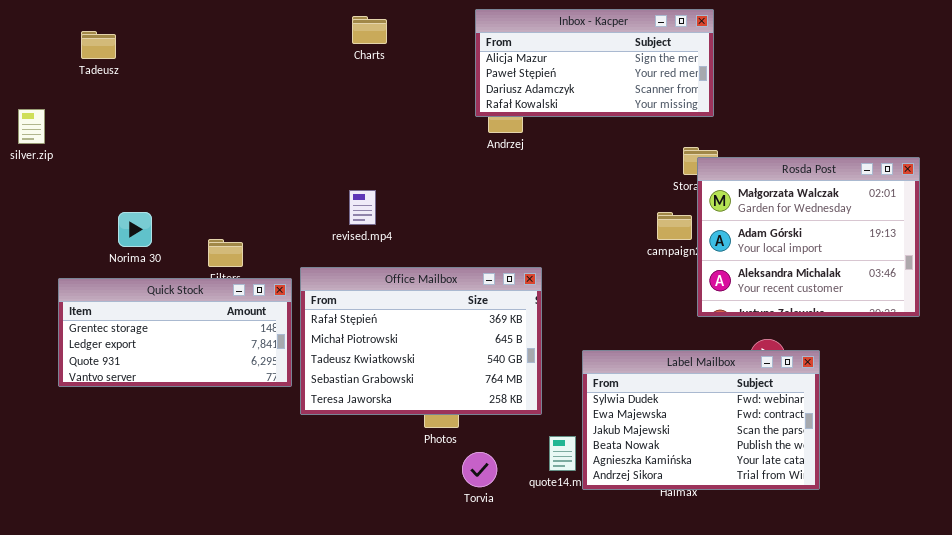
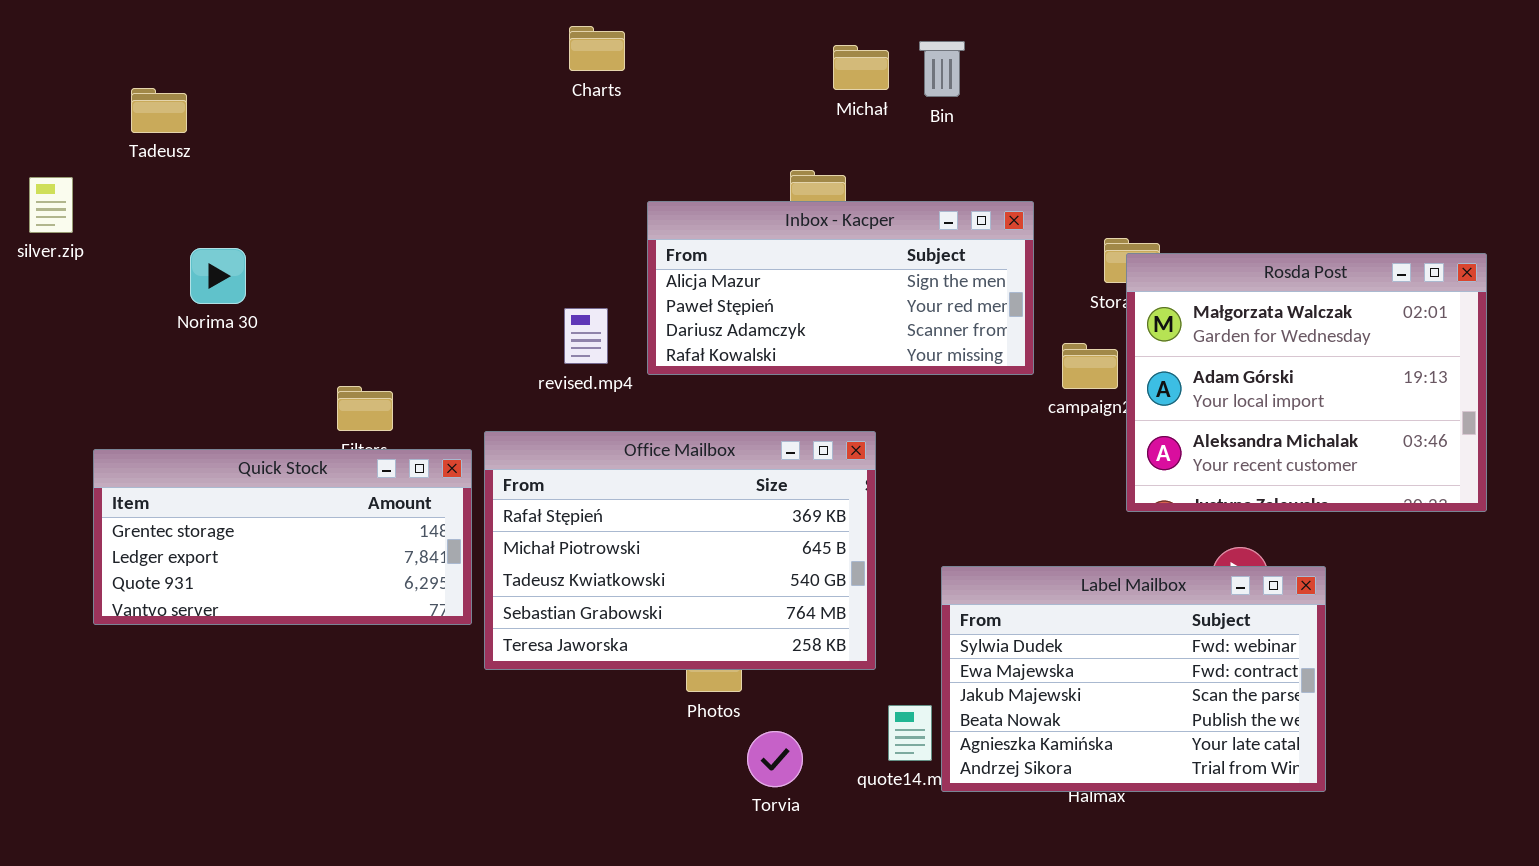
Inbox - Kacper: [475,9,714,117] -> [647,201,1034,375], moved
Tadeusz: [81,31,116,59] -> [131,88,187,133], moved
Norima 30: [118,212,152,247] -> [190,248,246,304], moved

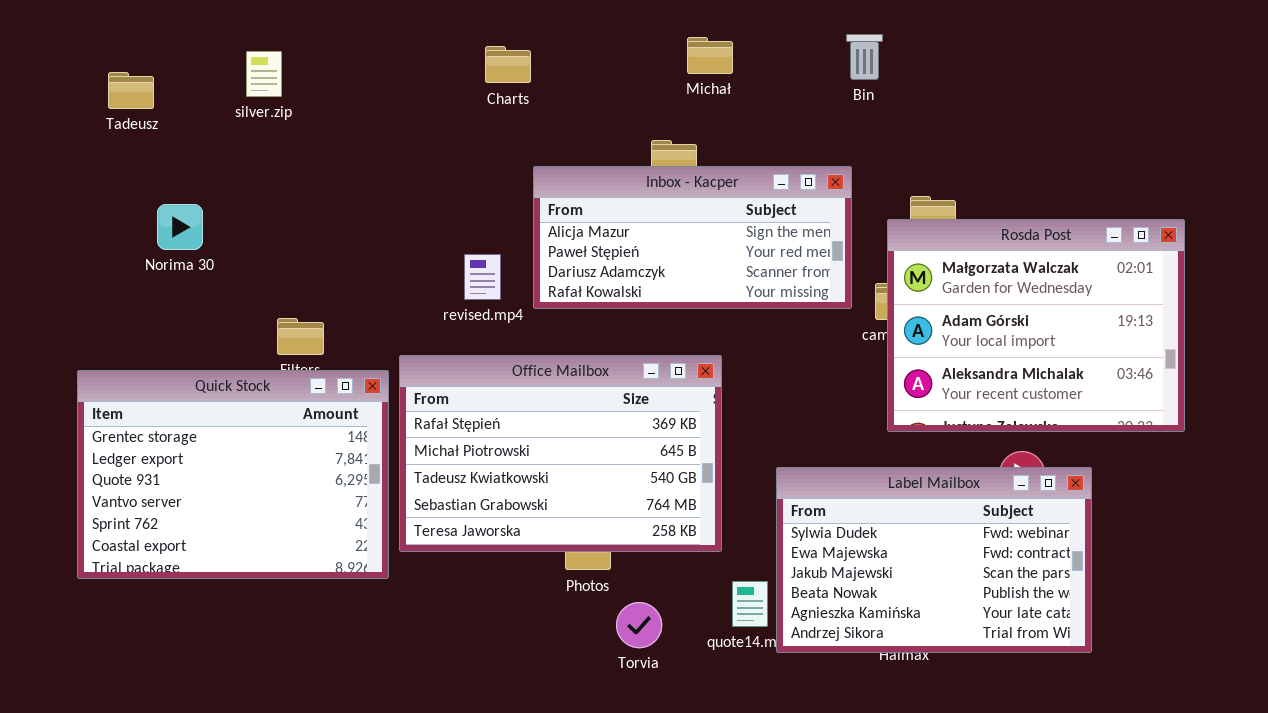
Charts: [569,26,625,71] -> [485,46,531,83], moved
Bin: [919,41,965,97] -> [846,34,883,80], moved
silver.zip: [29,177,73,233] -> [246,51,282,97], moved
Rosda Post: [1126,253,1487,512] -> [887,219,1185,432], moved
Quick Stock: [93,449,472,625] -> [77,370,389,579], resized

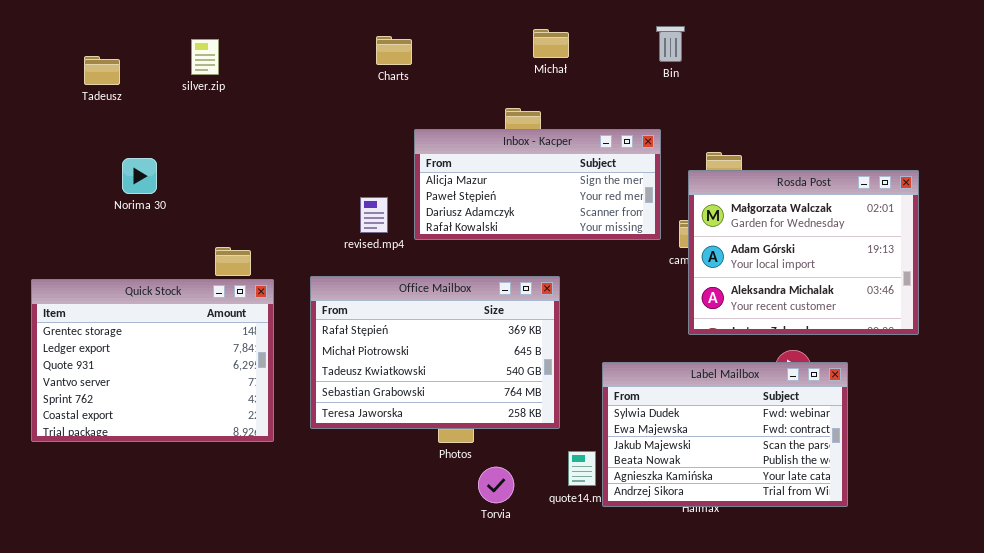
Quick Stock: [77,370,389,579] -> [31,279,274,442], moved

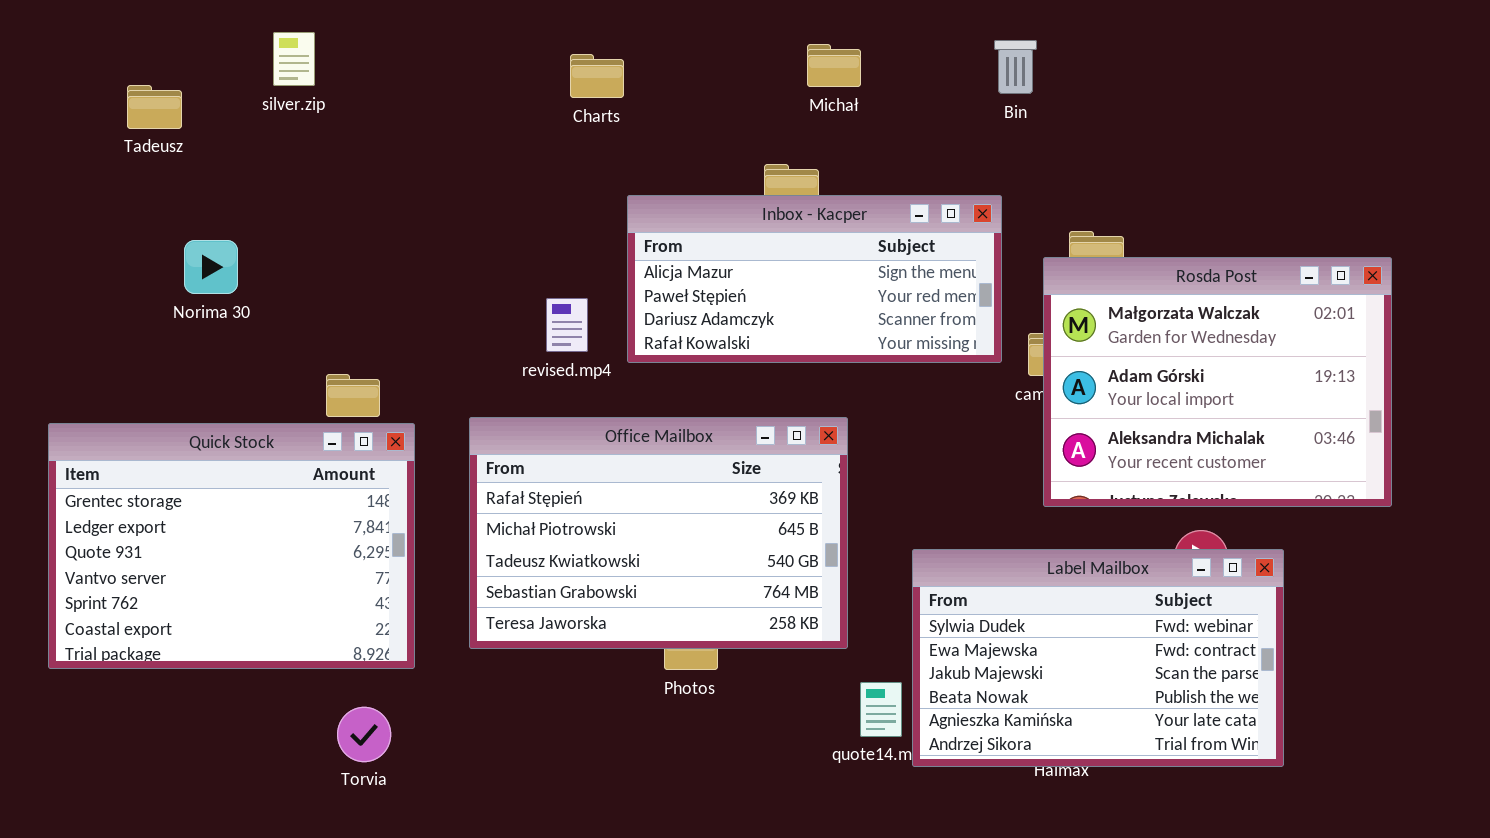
silver.zip: [191,39,219,75] -> [273,32,315,86], moved
Torvia: [478,467,514,503] -> [337,707,391,762], moved

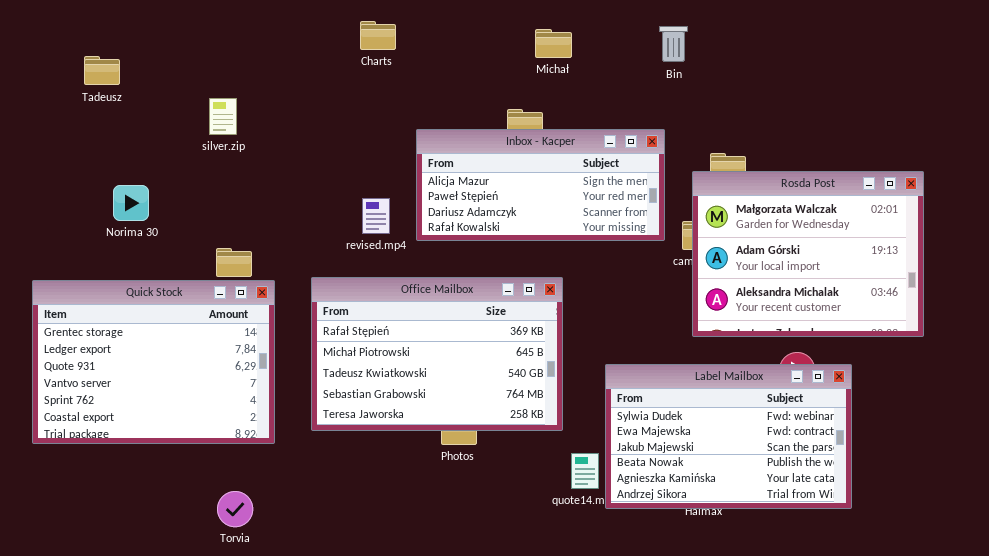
silver.zip: [273,32,315,86] -> [209,98,237,135], moved
Charts: [570,54,624,98] -> [360,21,396,50], moved
Norima 30: [184,240,238,294] -> [113,185,149,221], moved
Torvia: [337,707,391,762] -> [217,491,253,527], moved

